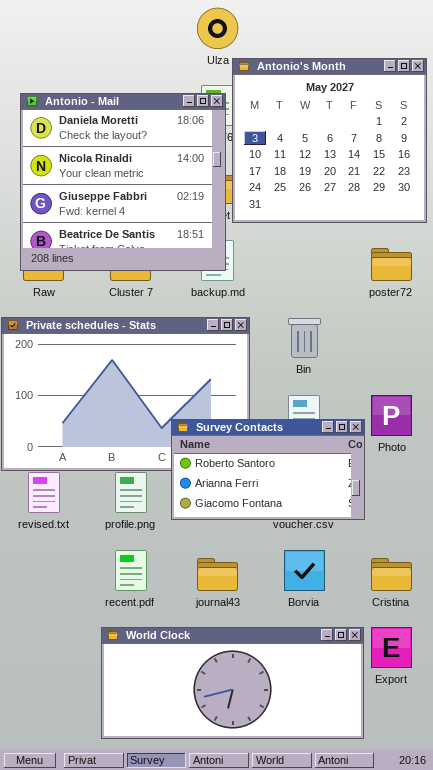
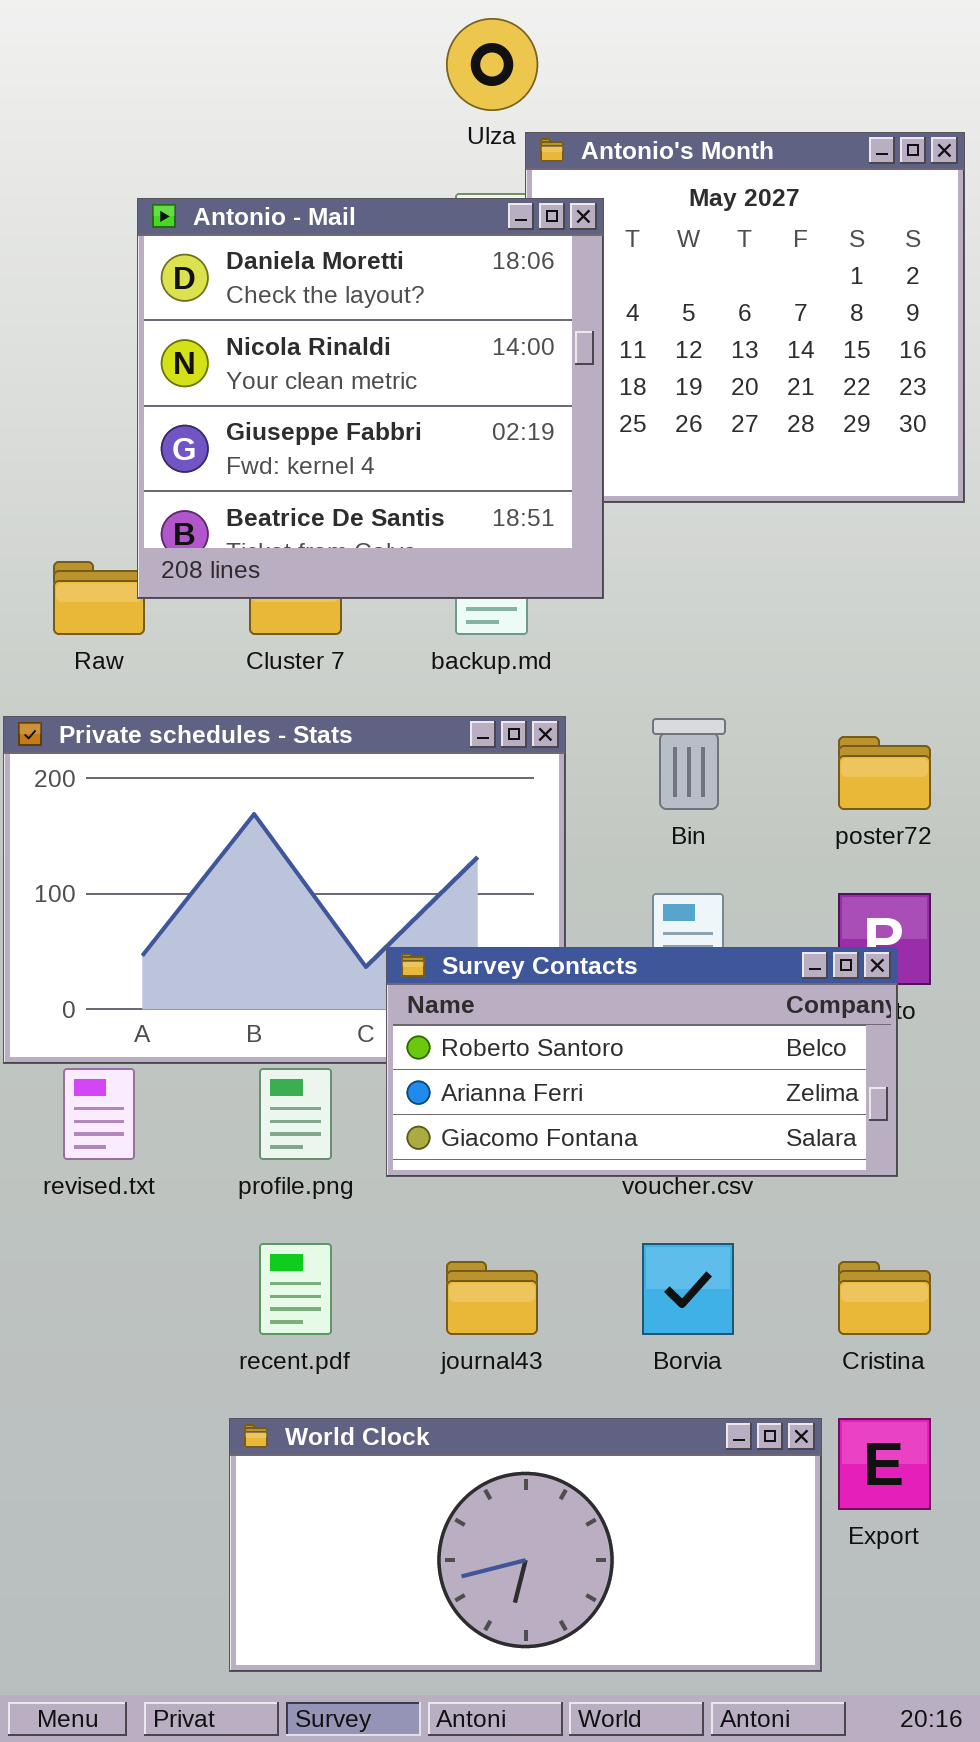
Antonio - Mail: [20,93,226,271] -> [137,198,604,599], moved
poster72: [371,248,412,281] -> [838,736,931,810], moved
Survey Contacts: [171,419,365,520] -> [386,947,898,1177], resized

